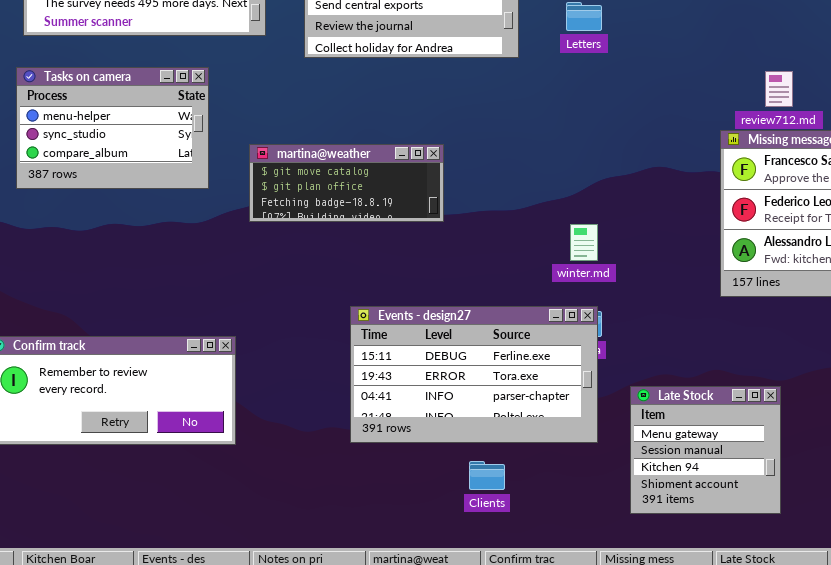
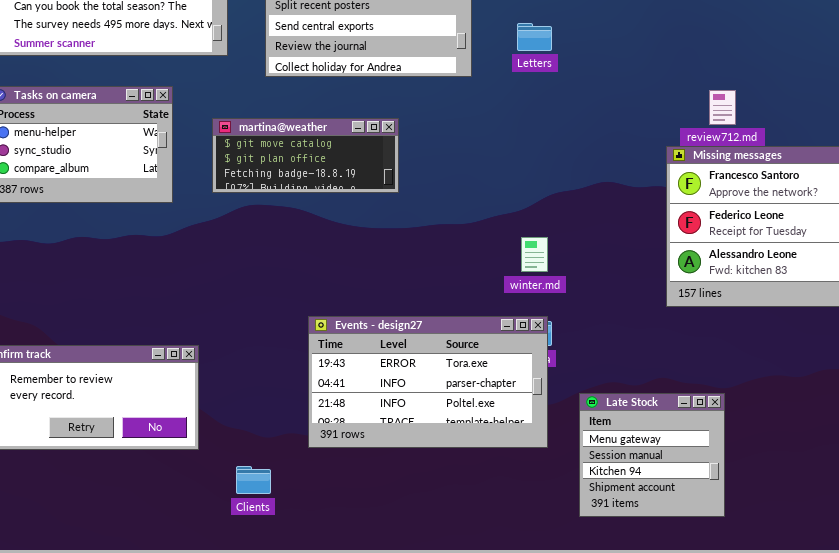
martina@weather: [249,144,444,222] -> [212,118,399,193], moved
Events - design27: [350,306,598,443] -> [308,316,548,448], scrolled down 1 row
Clients: [469,461,505,490] -> [236,466,271,494], moved

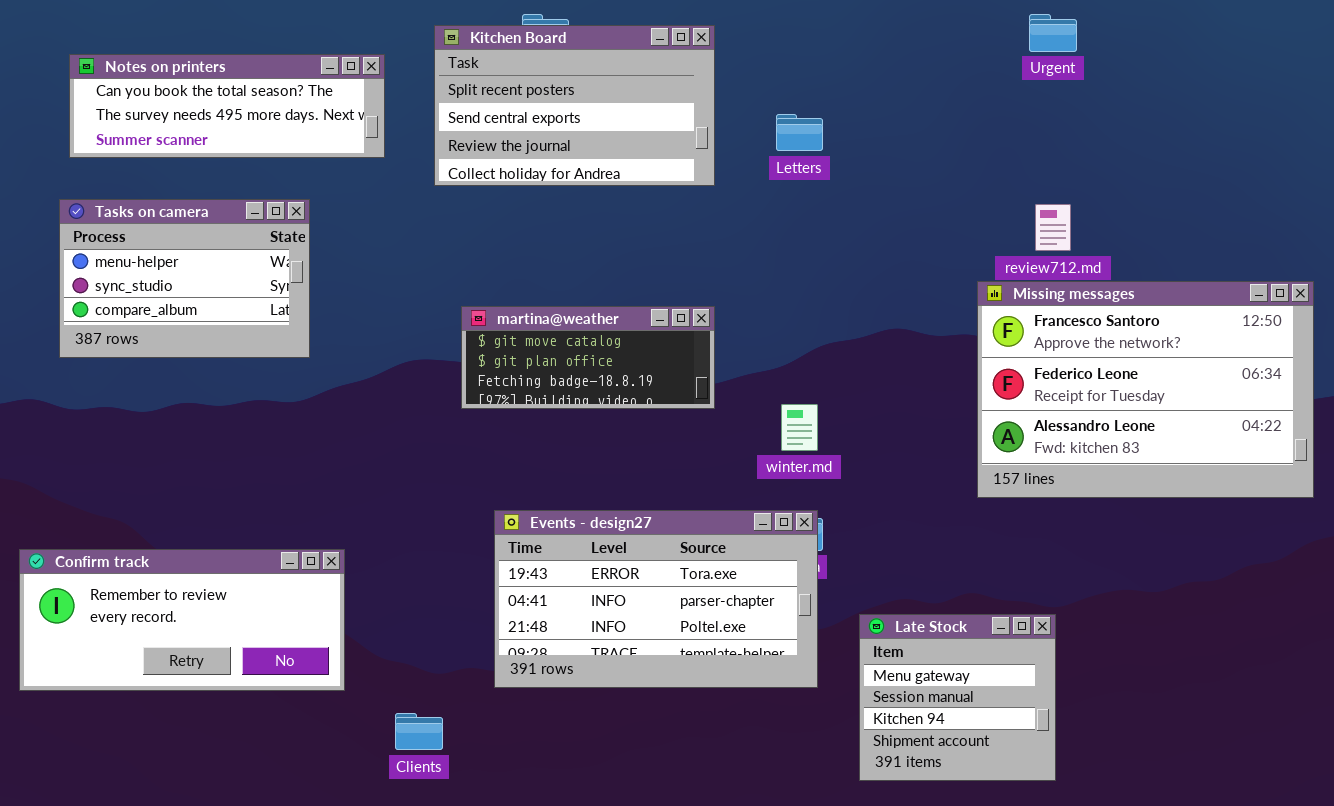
martina@weather: [212,118,399,193] -> [461,306,715,409], moved

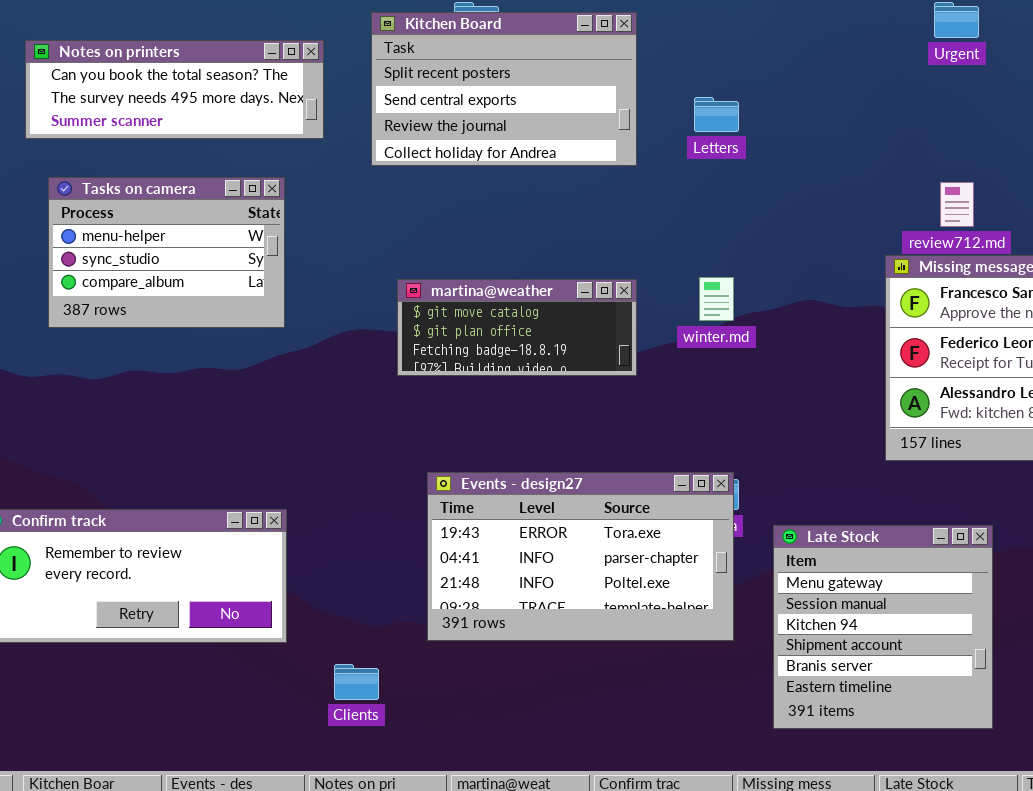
Tasks on camera: [59,199,310,358] -> [48,177,285,328], moved
winter.md: [781,404,818,451] -> [699,277,734,321], moved
Late Stock: [859,614,1056,781] -> [773,525,993,729], resized

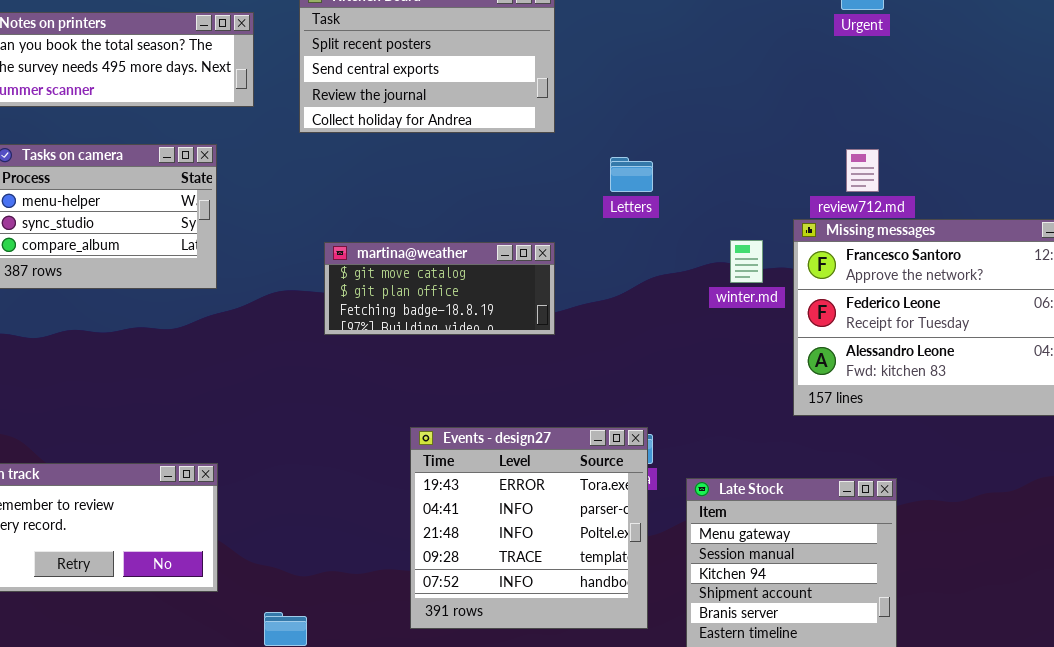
Letters: [694,97,739,132] -> [610,157,653,192], moved
winter.md: [699,277,734,321] -> [730,240,763,283], moved
Events - design27: [427,472,734,641] -> [410,427,648,629], resized

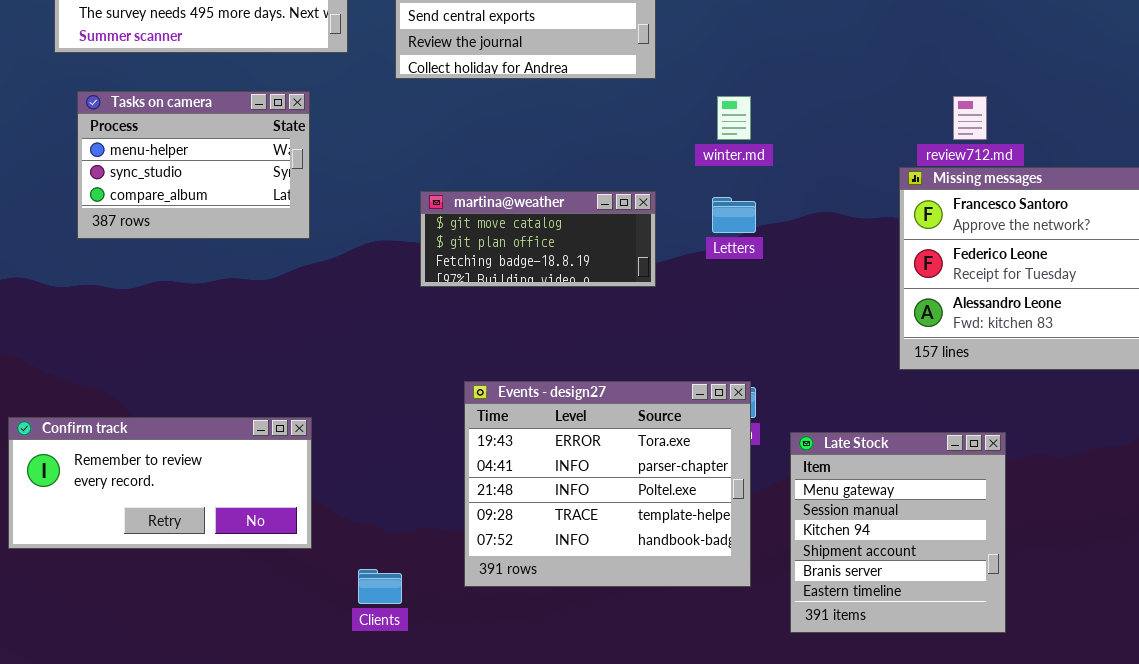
Letters: [610,157,653,192] -> [712,197,756,233], moved
winter.md: [730,240,763,283] -> [717,96,751,140], moved
Events - design27: [410,427,648,629] -> [464,381,751,587], resized

